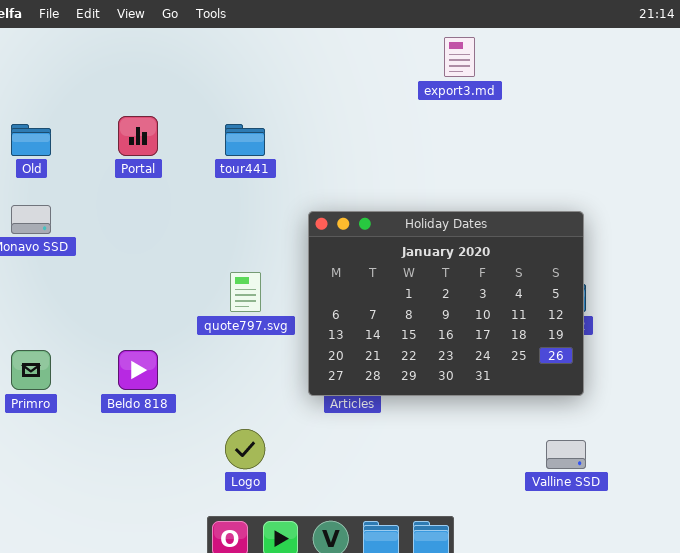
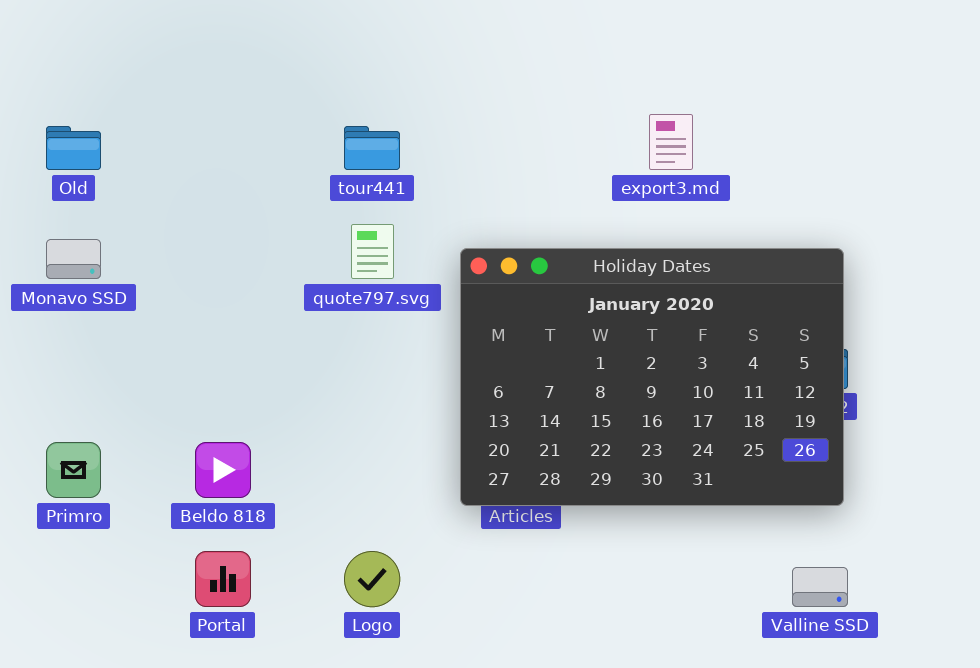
export3.md: [444,37,475,77] -> [649,114,693,170], moved
Portal: [118,116,158,156] -> [195,551,251,607], moved
quote797.svg: [230,272,261,312] -> [351,224,394,279], moved

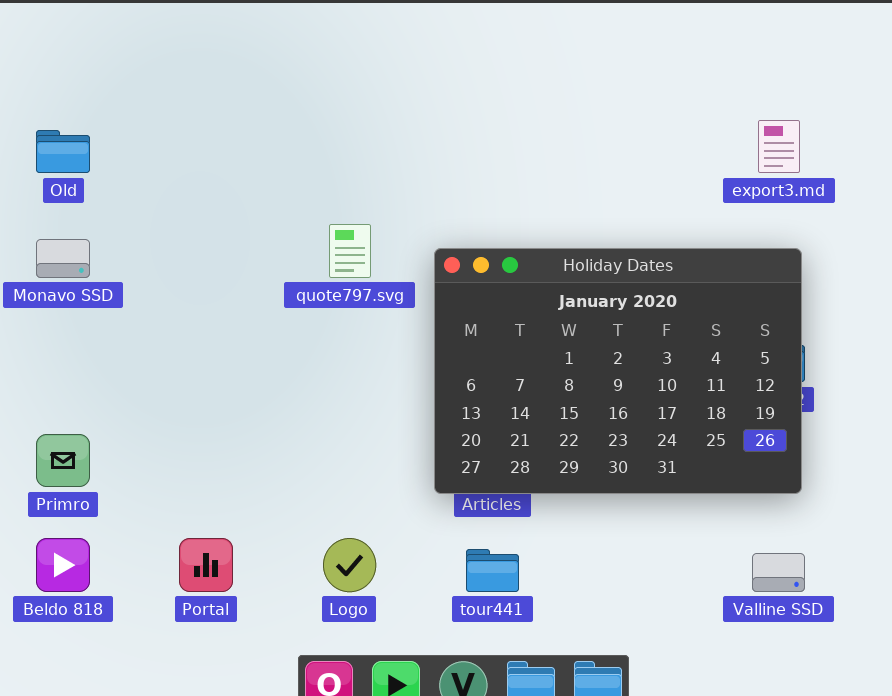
export3.md: [649,114,693,170] -> [758,120,800,173], moved
tour441: [344,126,400,170] -> [466,549,519,592], moved
Beldo 818: [195,442,251,498] -> [36,538,90,592], moved

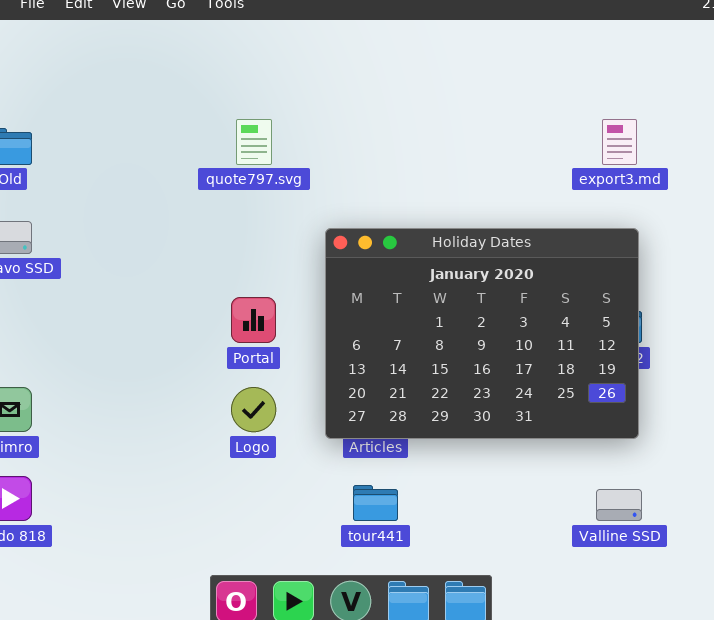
quote797.svg: [329,224,371,278] -> [236,119,272,165], moved
Portal: [179,538,233,592] -> [231,297,276,343], moved
Logo: [323,538,376,592] -> [231,387,276,432], moved

